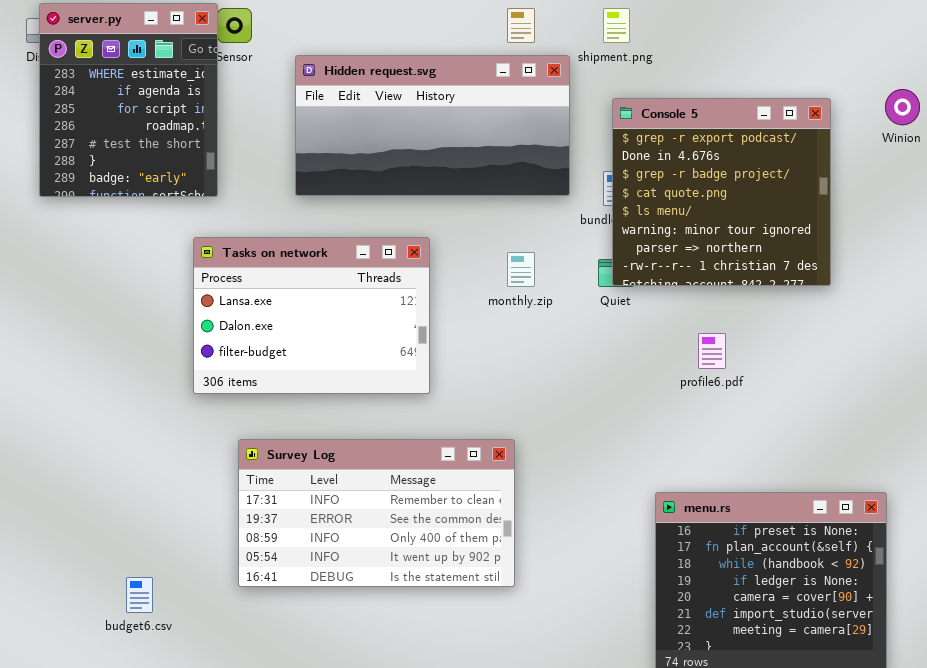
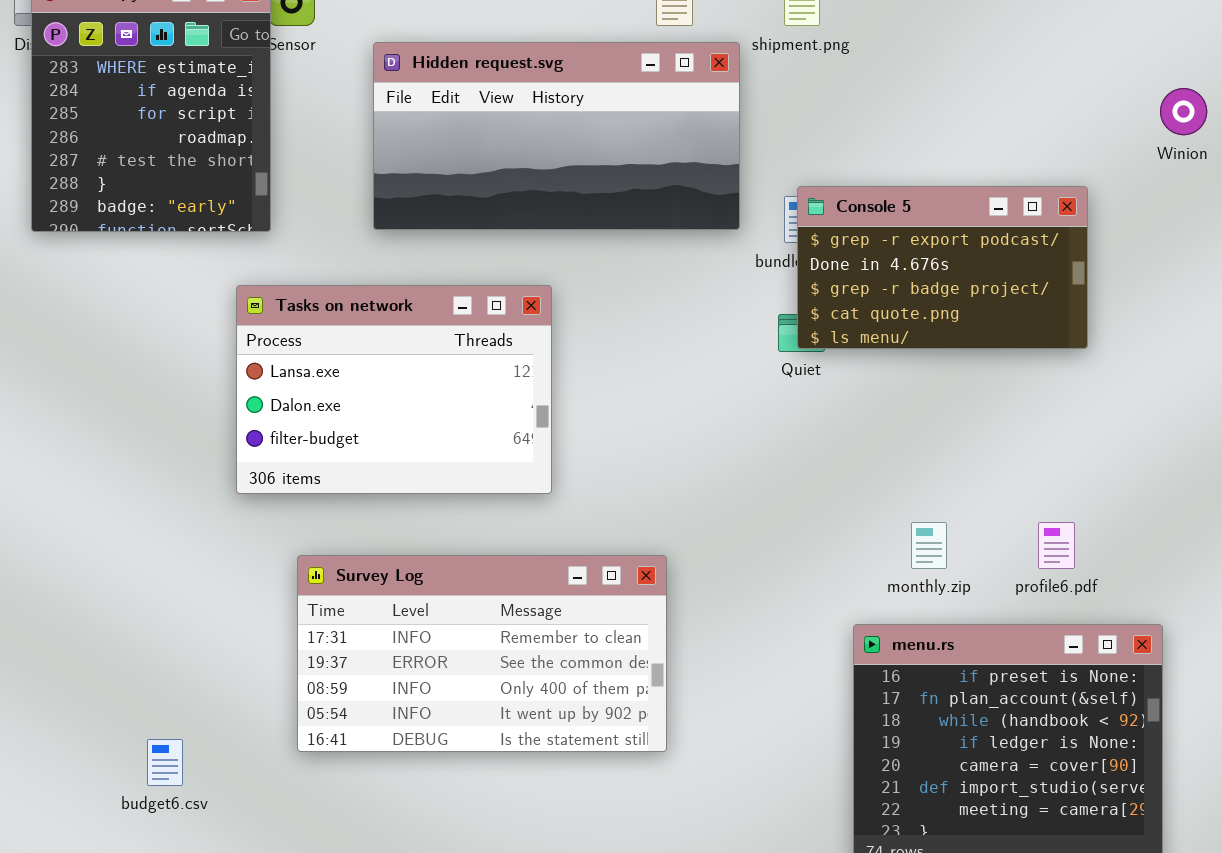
Console 5: [612,98,831,286] -> [797,186,1088,349], resized
monthly.zip: [507,252,535,287] -> [911,522,947,569], moved
profile6.pdf: [698,333,726,369] -> [1038,522,1075,569], moved

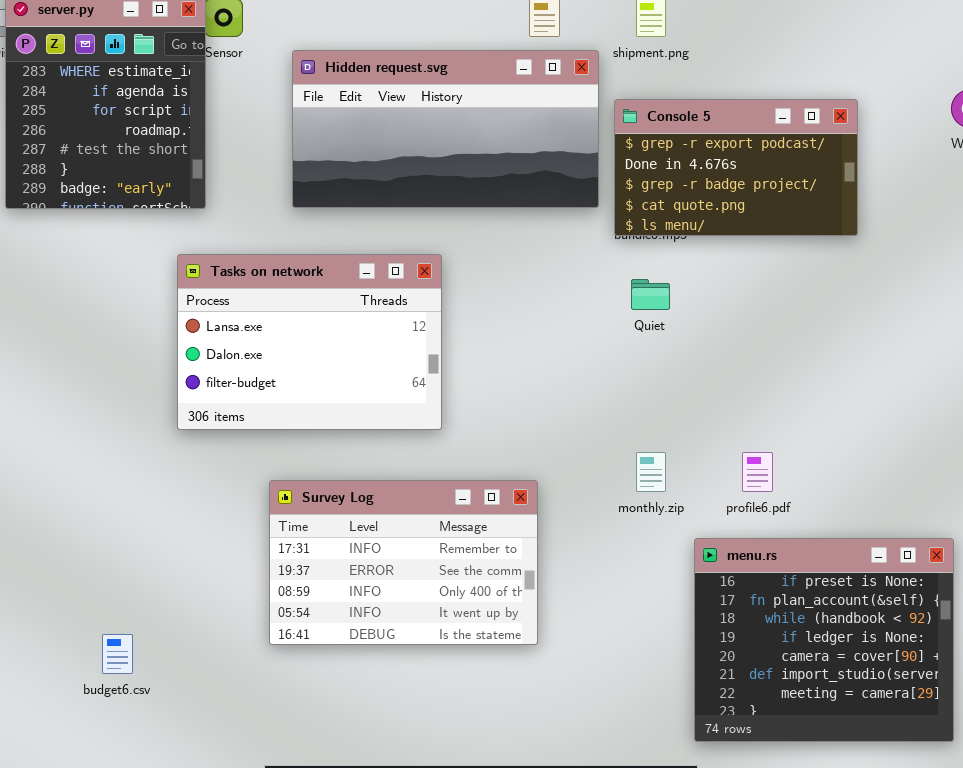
Console 5: [797,186,1088,349] -> [614,99,858,236], moved
monthly.zip: [911,522,947,569] -> [636,452,666,492], moved
profile6.pdf: [1038,522,1075,569] -> [742,452,773,492], moved
Survey Log: [297,555,667,752] -> [269,480,538,645], resized

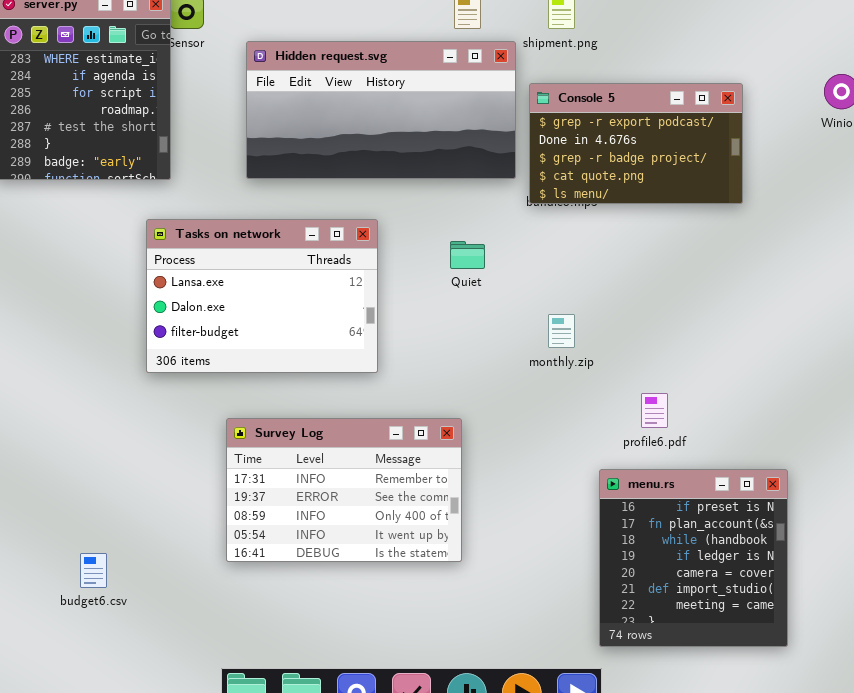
Quiet: [631,279,670,310] -> [450,241,485,269], moved
monthly.zip: [636,452,666,492] -> [548,314,575,348], moved
menu.rs: [694,538,954,742] -> [599,469,788,647], resized

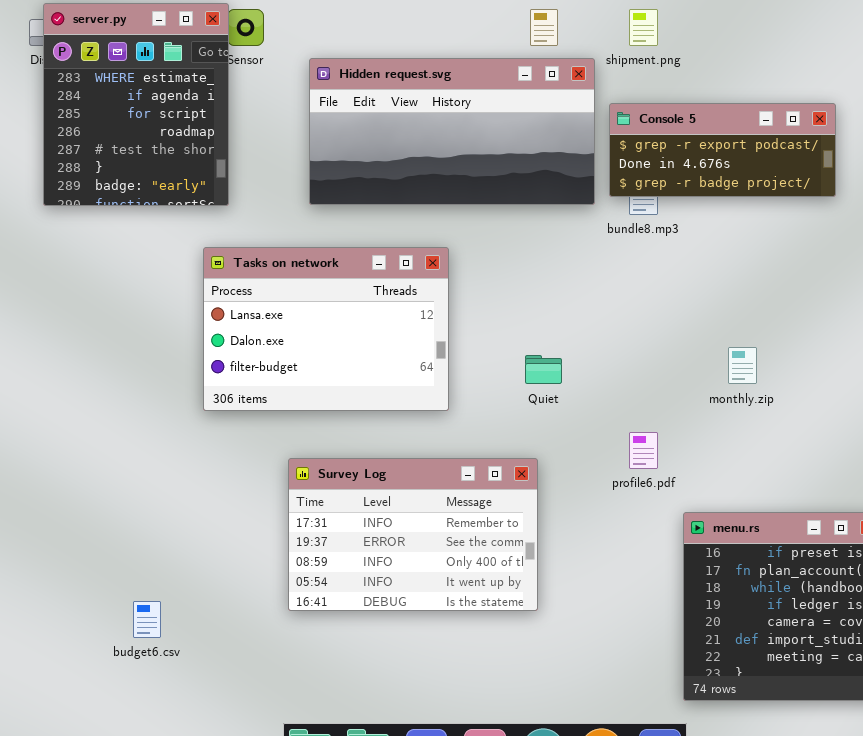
Console 5: [529,83,743,204] -> [609,103,836,197], resized
Quiet: [450,241,485,269] -> [525,355,562,384], moved
monthly.zip: [548,314,575,348] -> [728,347,757,384], moved
profile6.pdf: [641,393,668,428] -> [629,432,658,469], moved

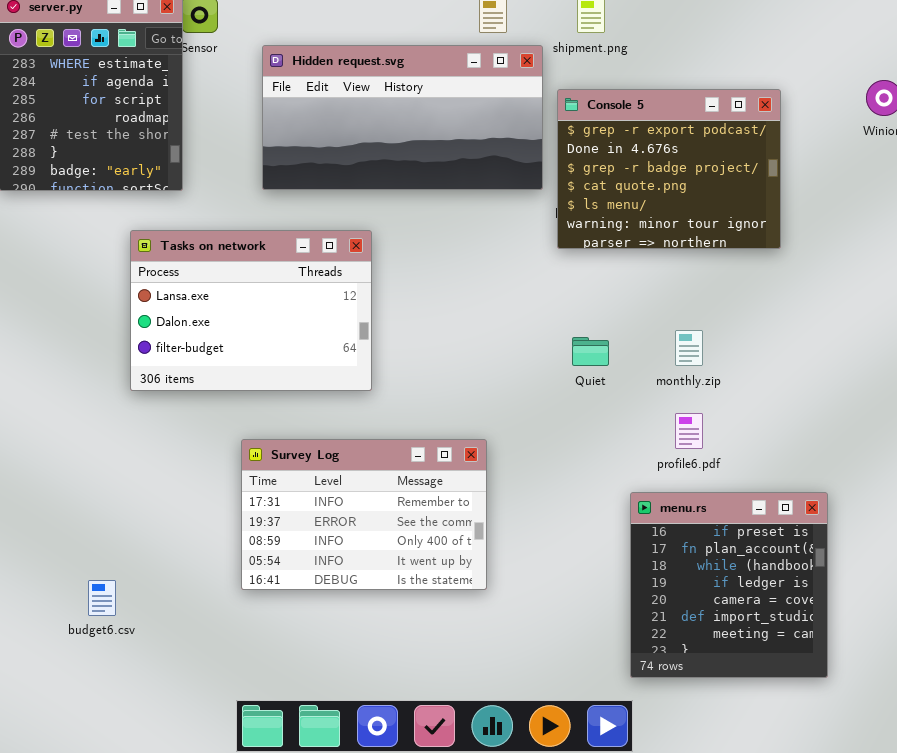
Console 5: [609,103,836,197] -> [557,89,781,249], resized
Tasks on network: [203,247,449,411] -> [130,230,372,391], moved
Quiet: [525,355,562,384] -> [572,337,609,366], moved
profile6.pdf: [629,432,658,469] -> [675,413,703,449], moved

